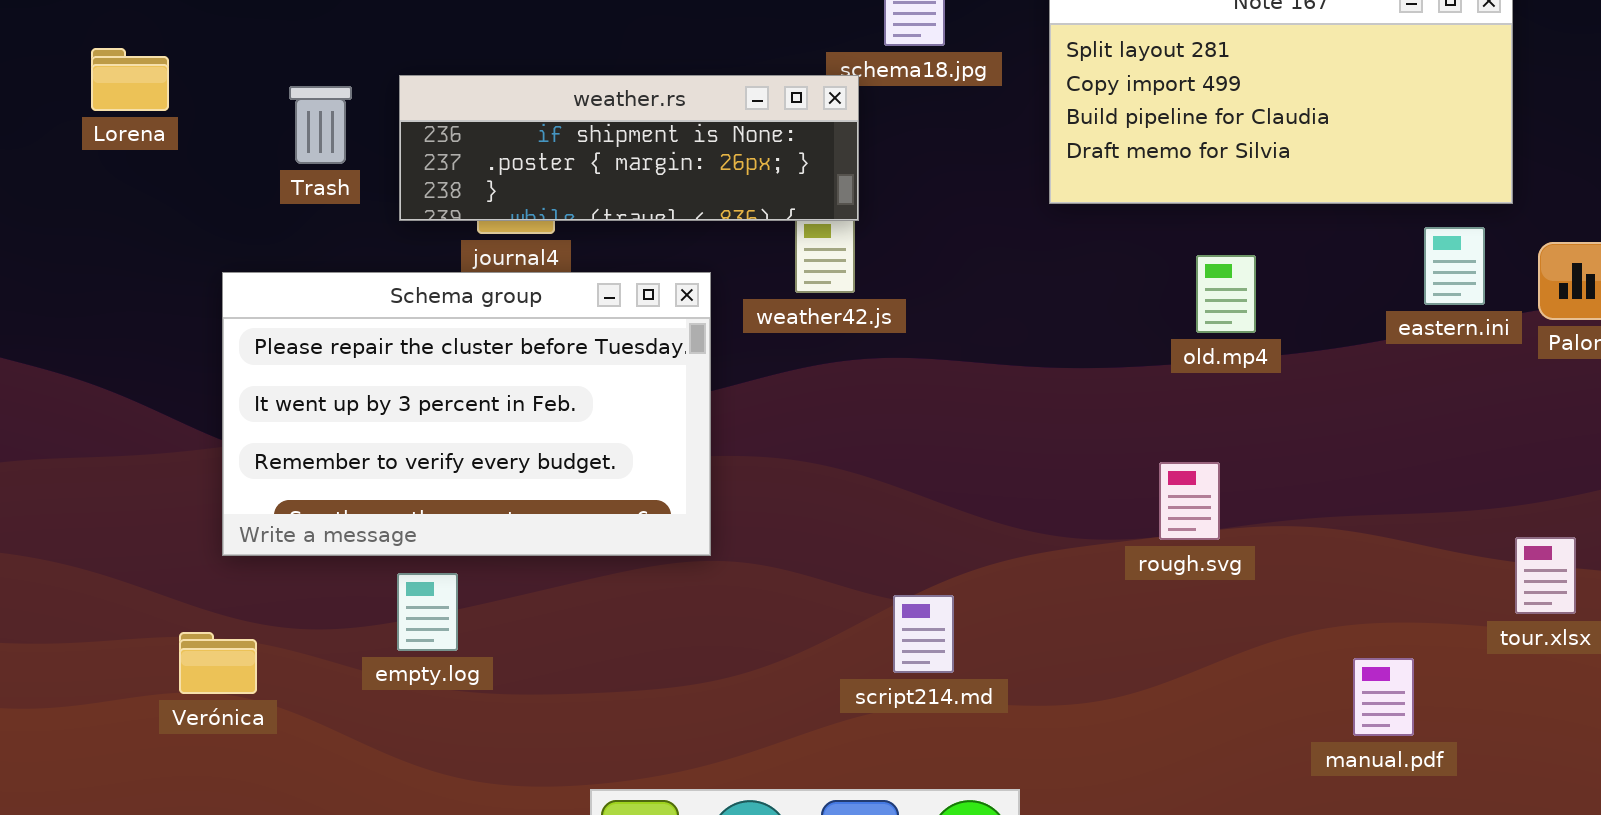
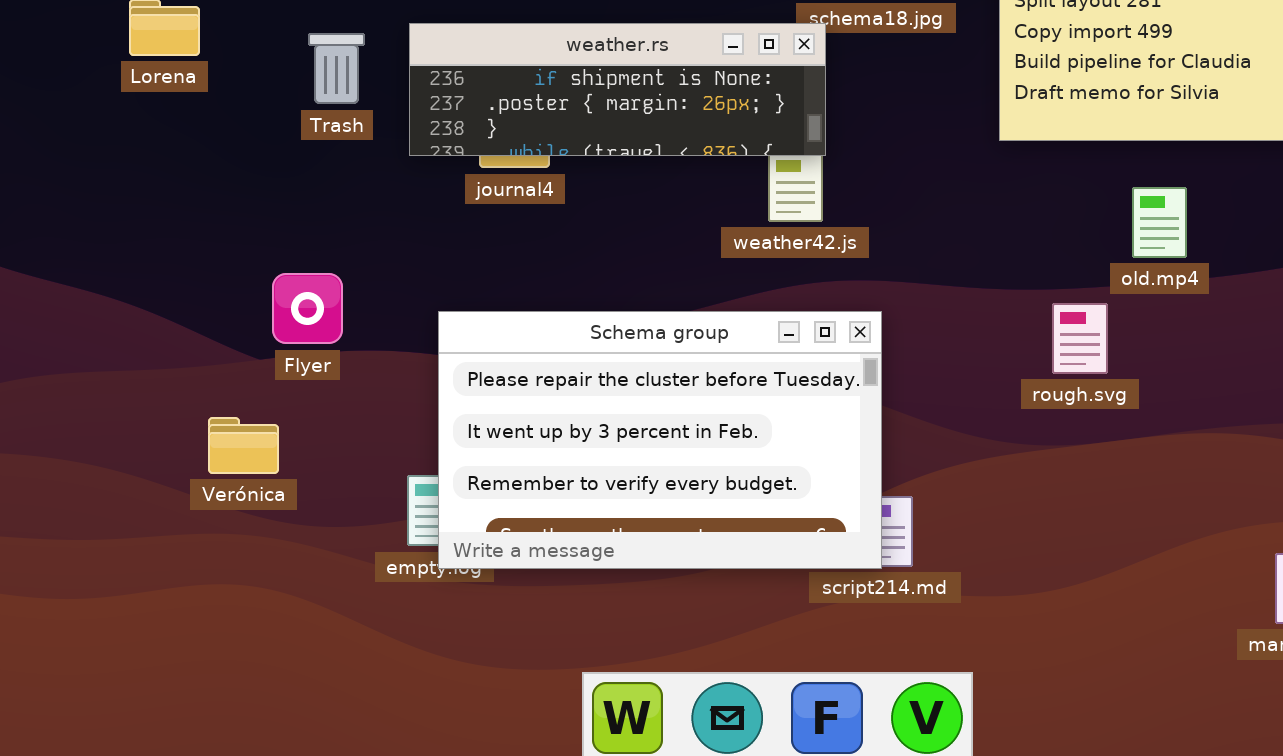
Schema group: [222,272,711,556] -> [438,311,882,569], moved
rough.svg: [1159,462,1220,540] -> [1052,303,1108,374], moved
Verónica: [179,632,257,694] -> [208,417,279,474], moved

